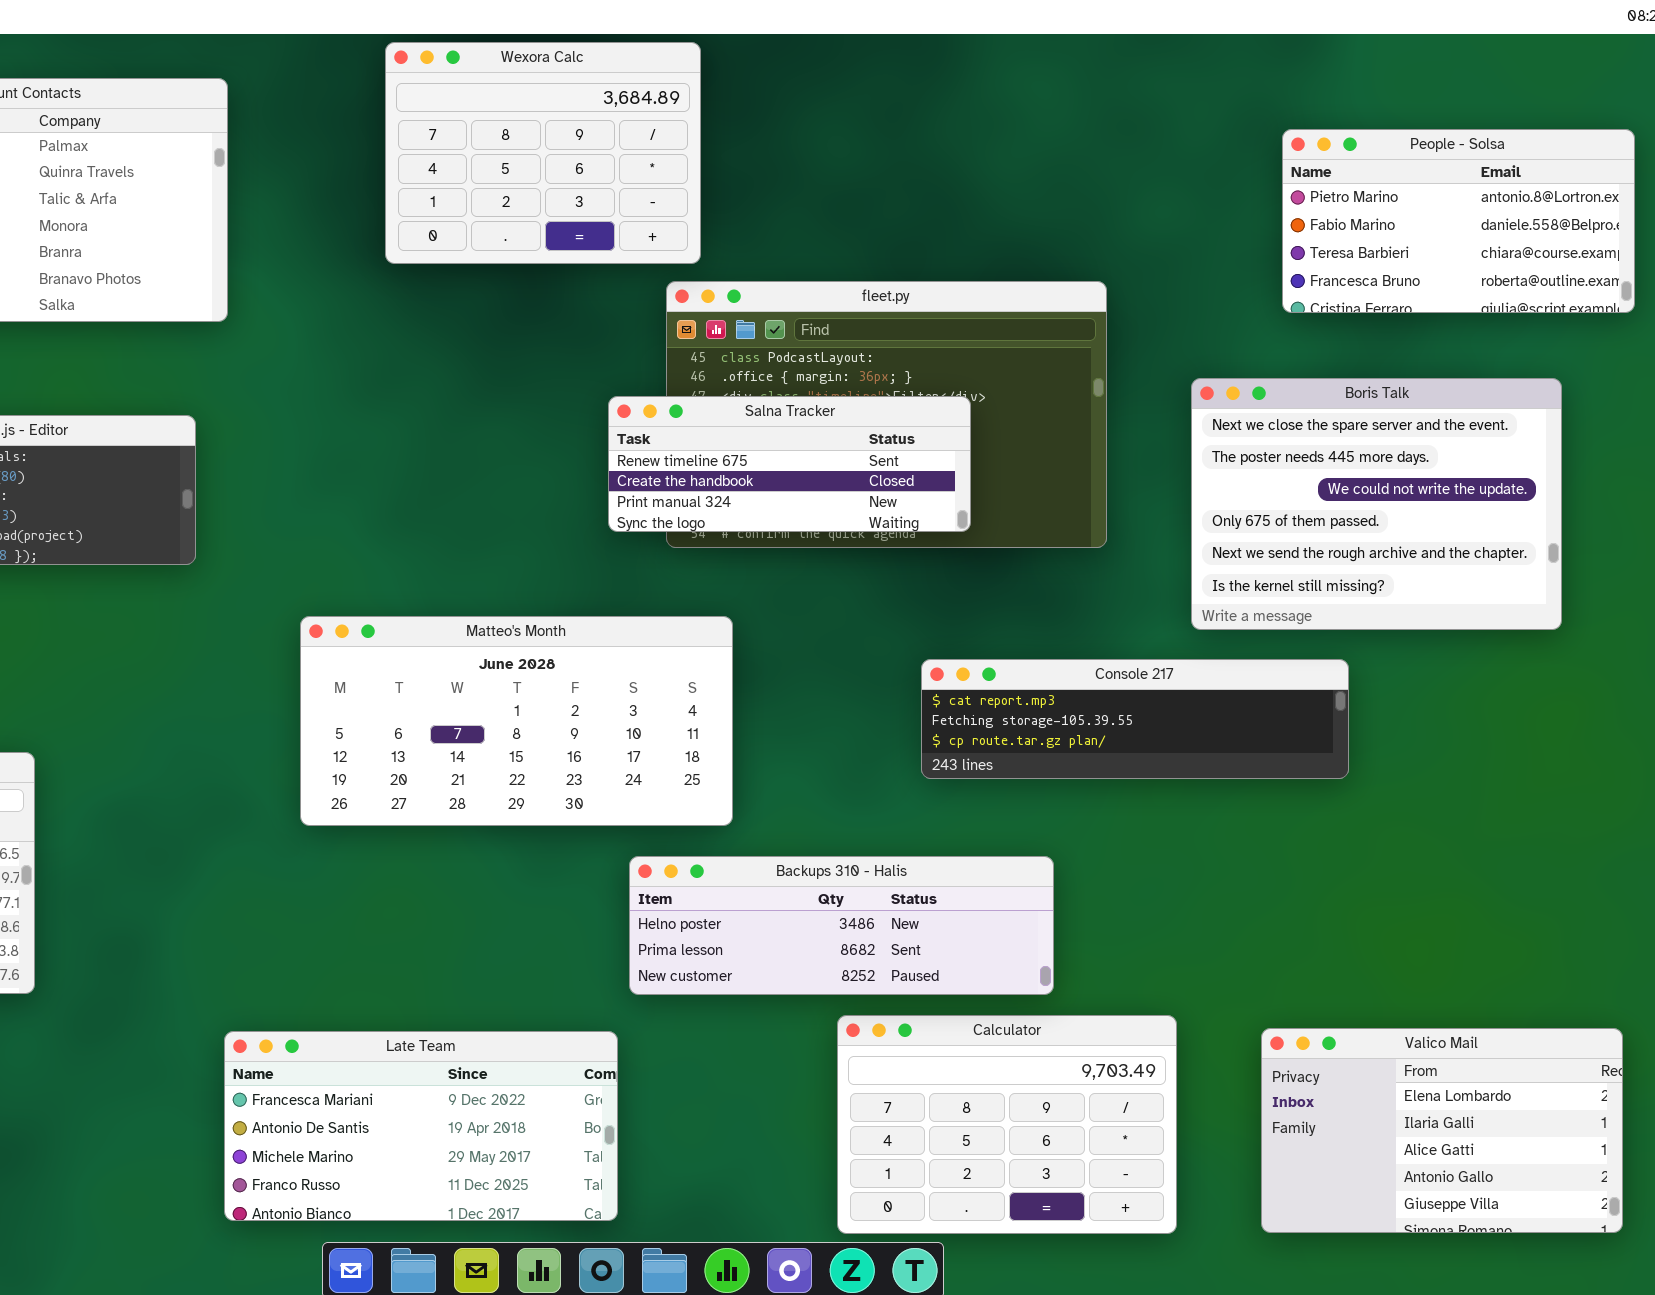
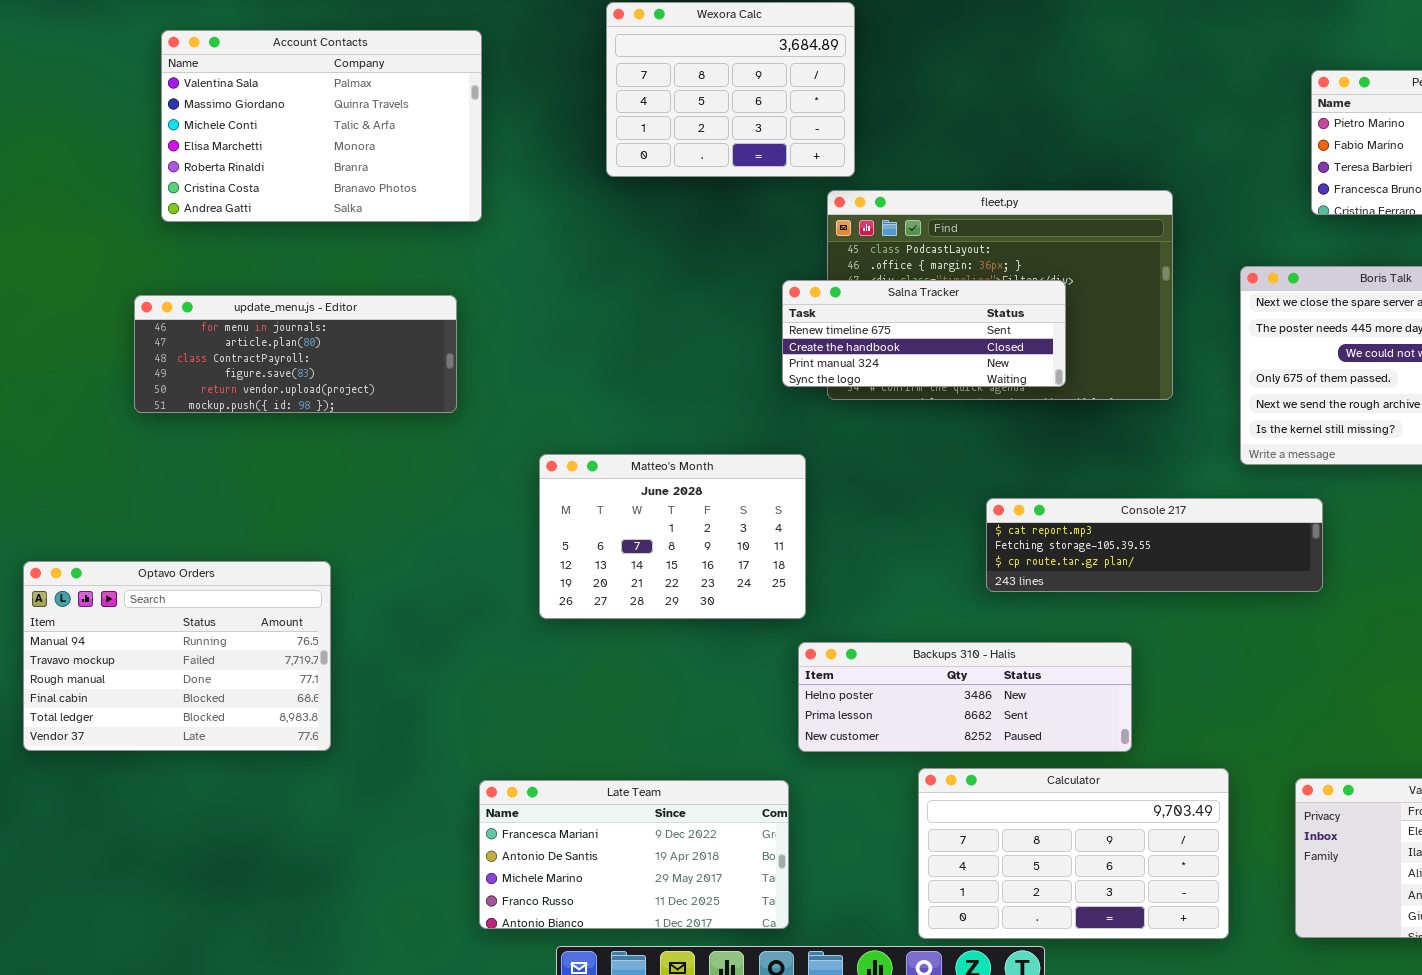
Matteo's Month: [300,616,733,826] -> [539,454,806,619], resized
Console 217: [921,659,1349,779] -> [986,498,1323,592], moved
Calculator: [837,1015,1177,1234] -> [918,768,1229,939], resized

